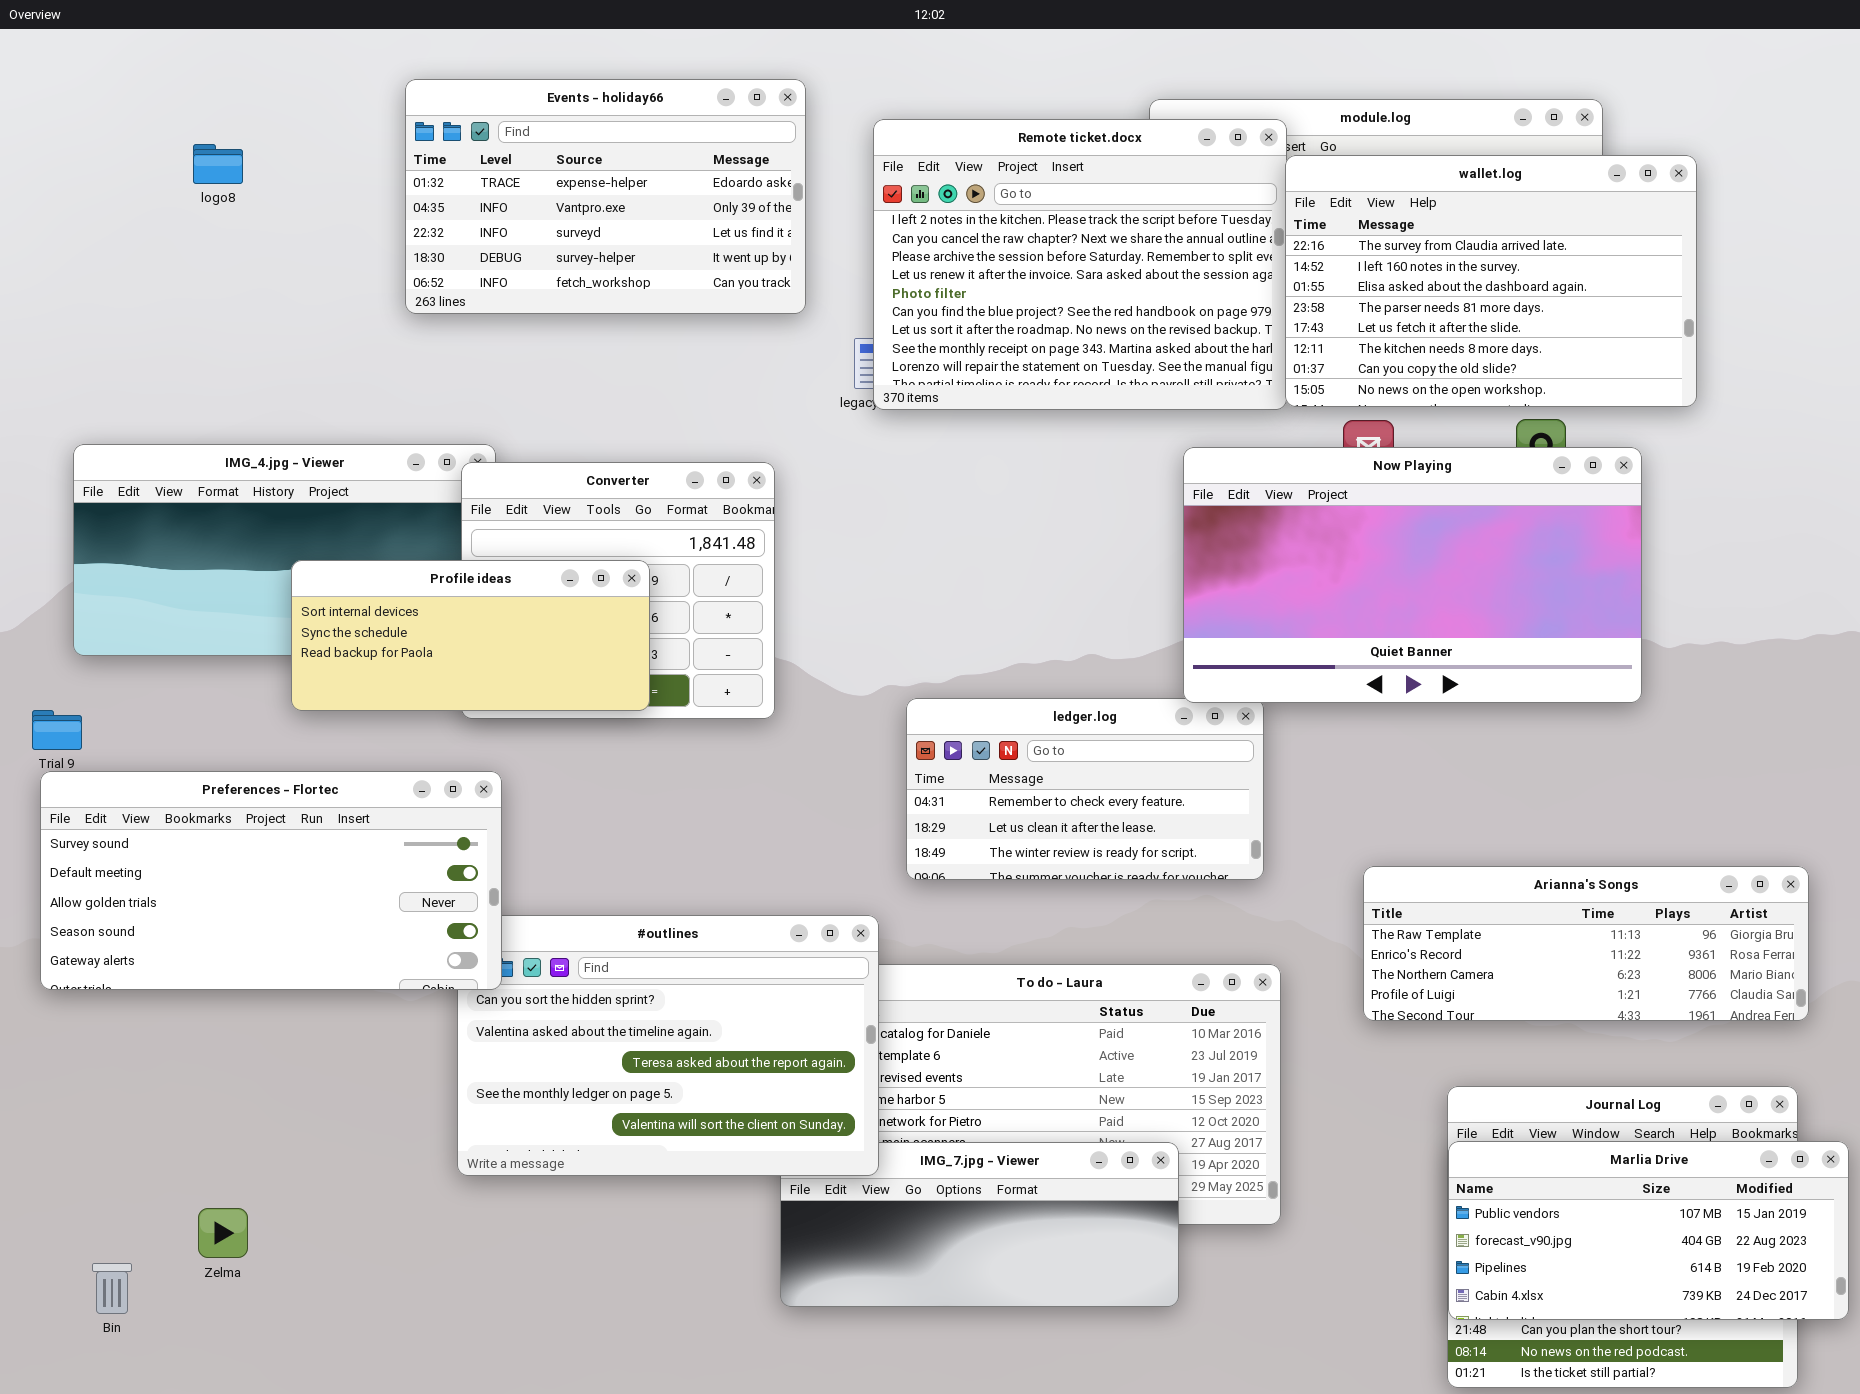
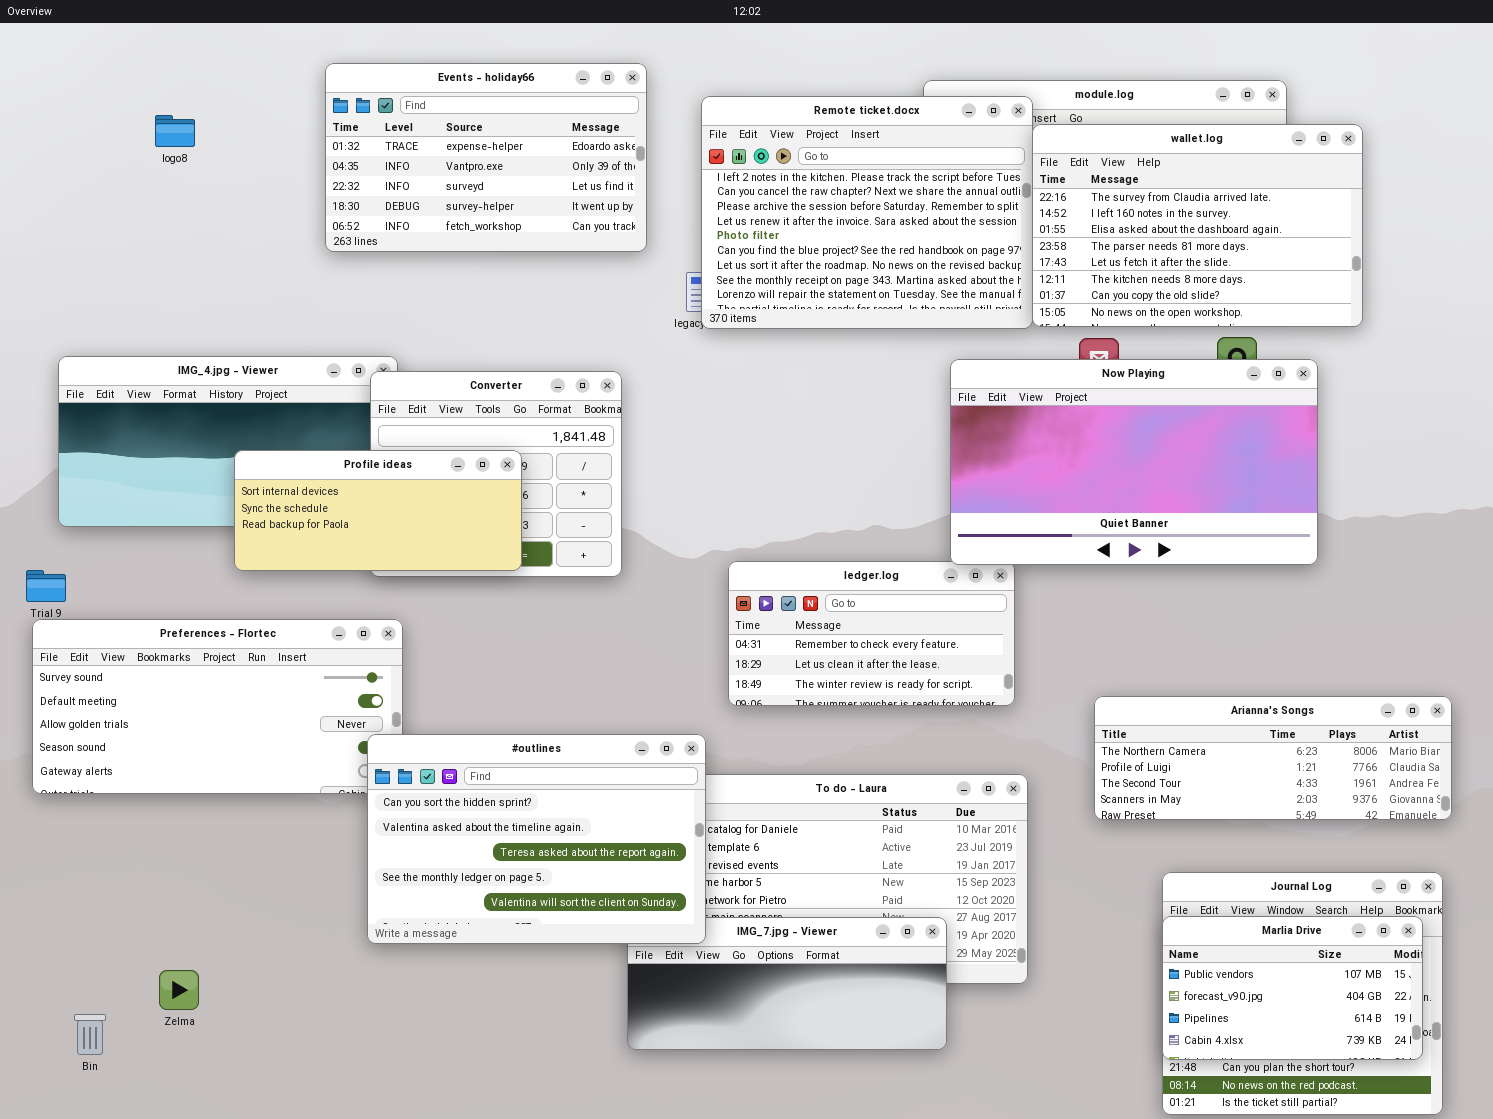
Arianna's Songs: [1363,866,1809,1021] -> [1094,696,1452,820], scrolled down 2 rows
#outlines: [457,915,879,1176] -> [367,734,706,944], raised
Marlia Drive: [1448,1141,1849,1320] -> [1162,916,1423,1060], resized

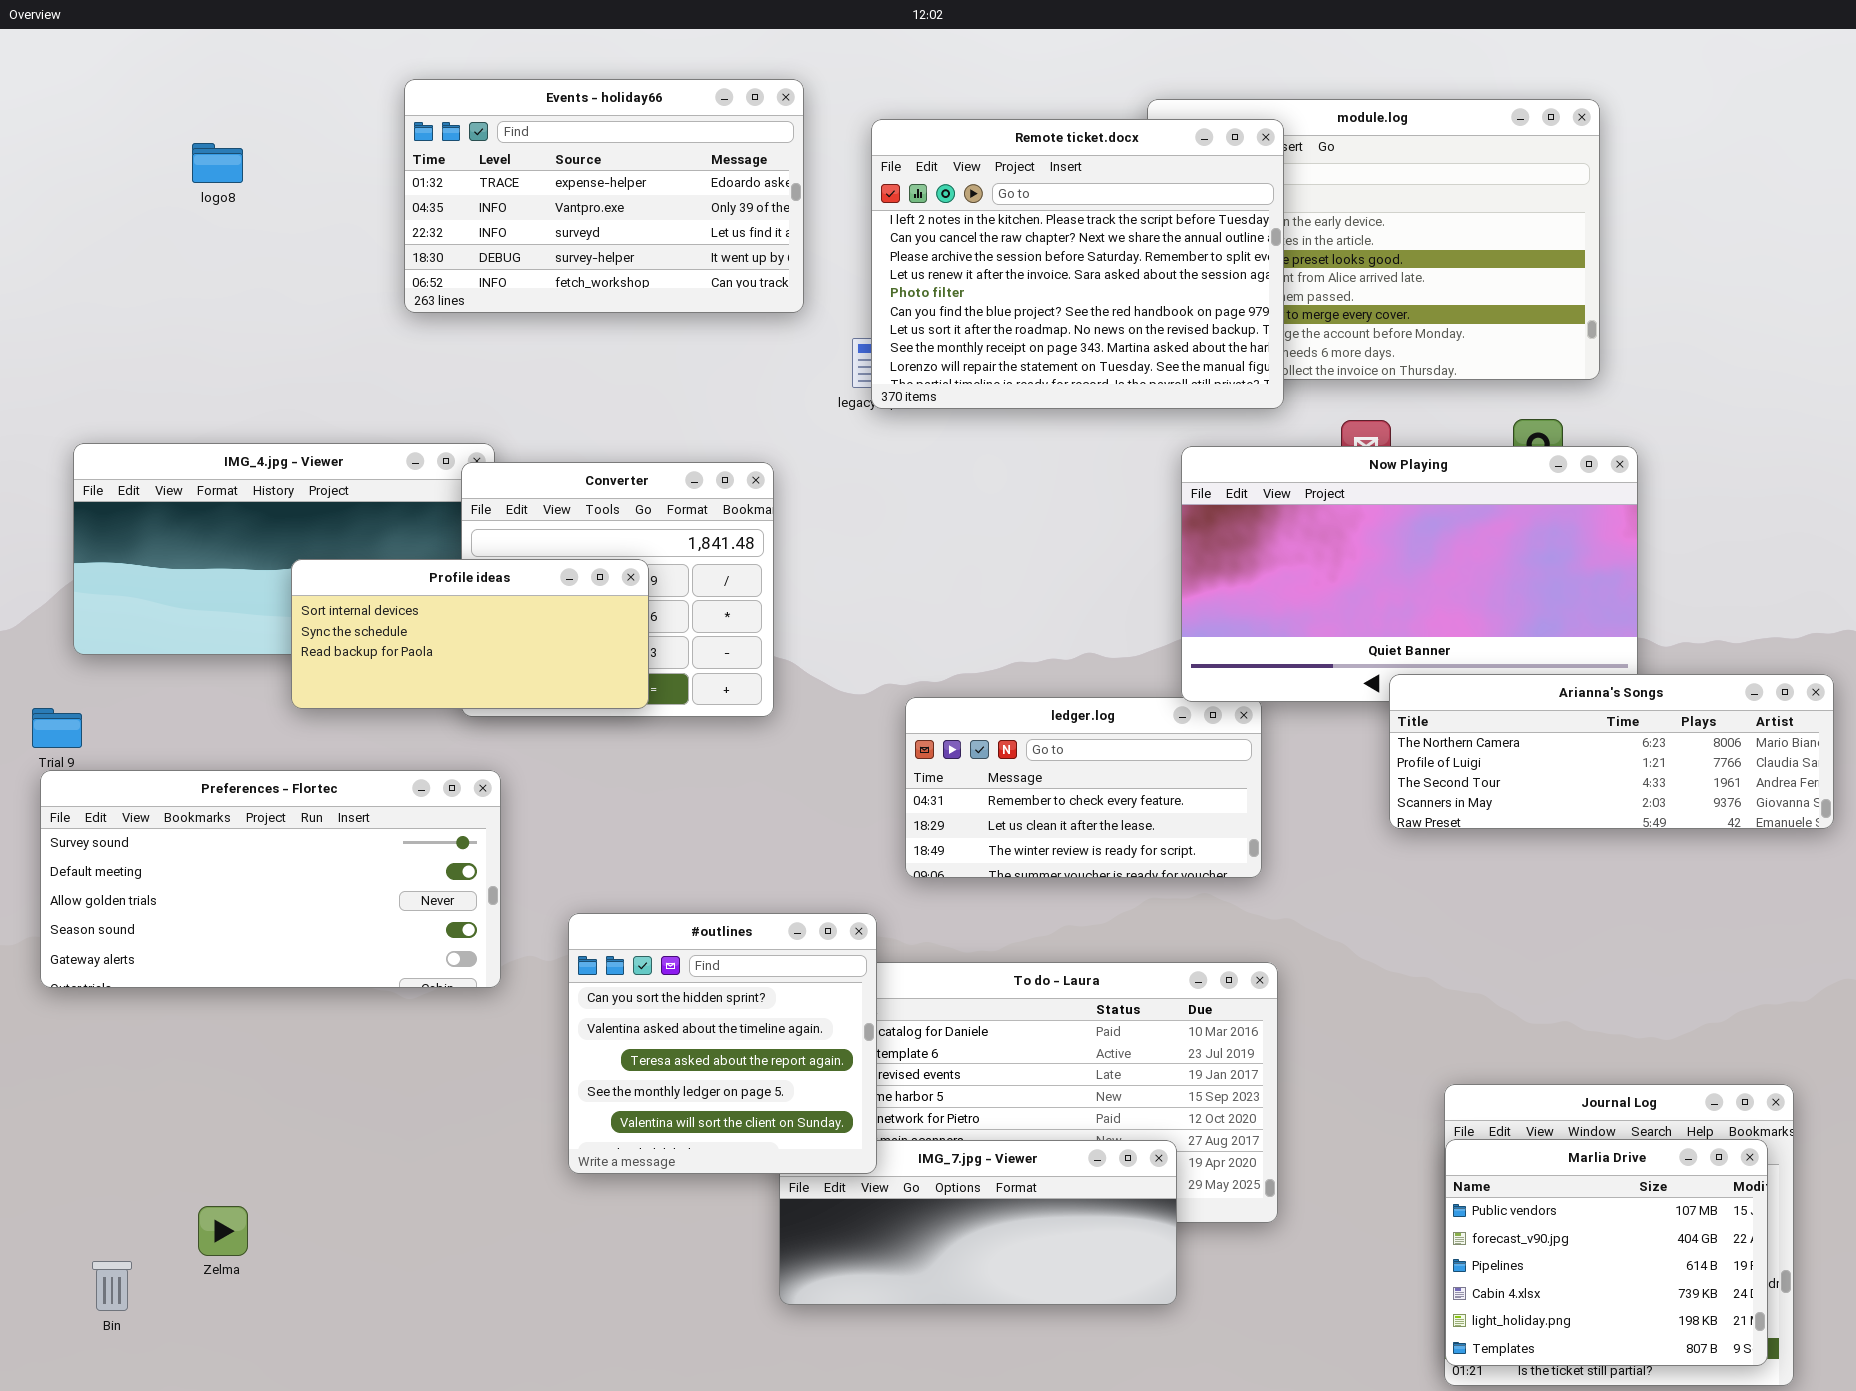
wallet.log: [1032,124,1363,327] -> none, closed
Arianna's Songs: [1094,696,1452,820] -> [1389,674,1834,829], moved
#outlines: [367,734,706,944] -> [568,913,877,1174], resized
Marlia Drive: [1162,916,1423,1060] -> [1445,1139,1768,1366], resized

